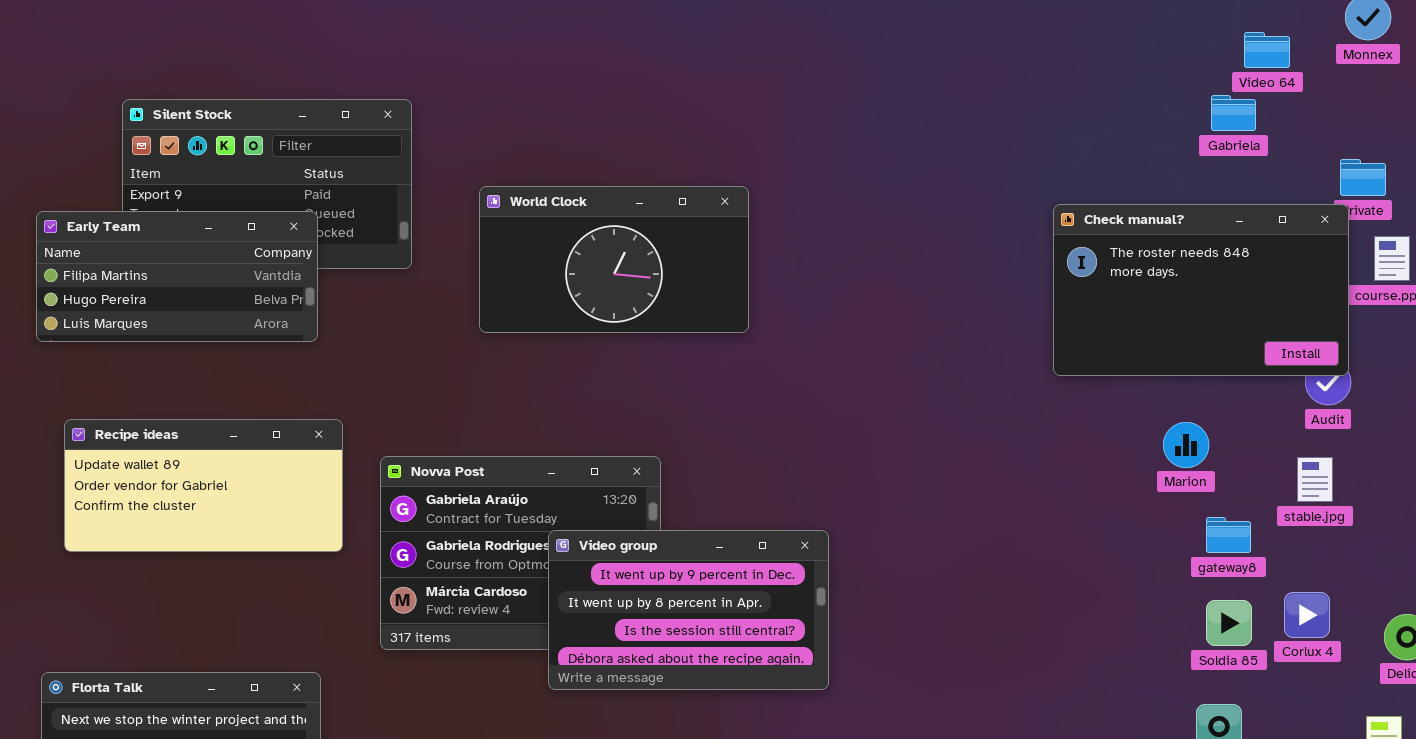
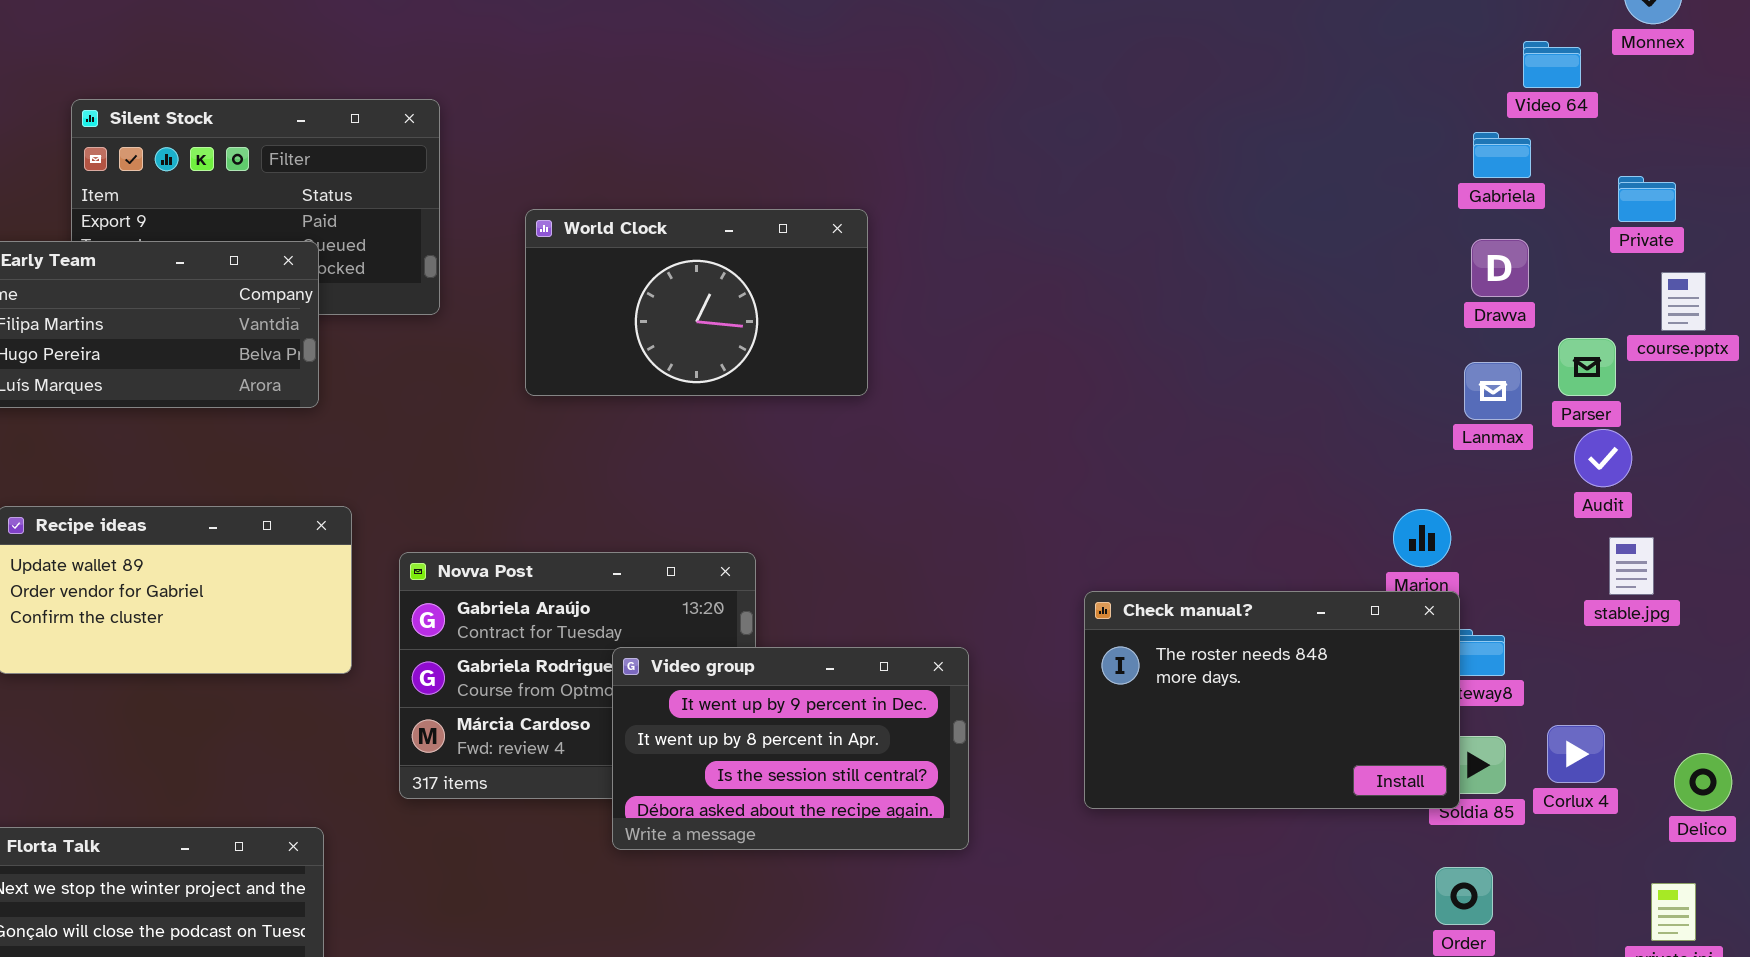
Video 64: [1244,32,1290,68] -> [1523,41,1581,88], moved
Gabriela: [1211,95,1256,131] -> [1473,132,1531,178], moved
Check manual?: [1053,204,1349,376] -> [1084,591,1460,809], moved
stable.jpg: [1297,457,1333,502] -> [1609,537,1654,595], moved

